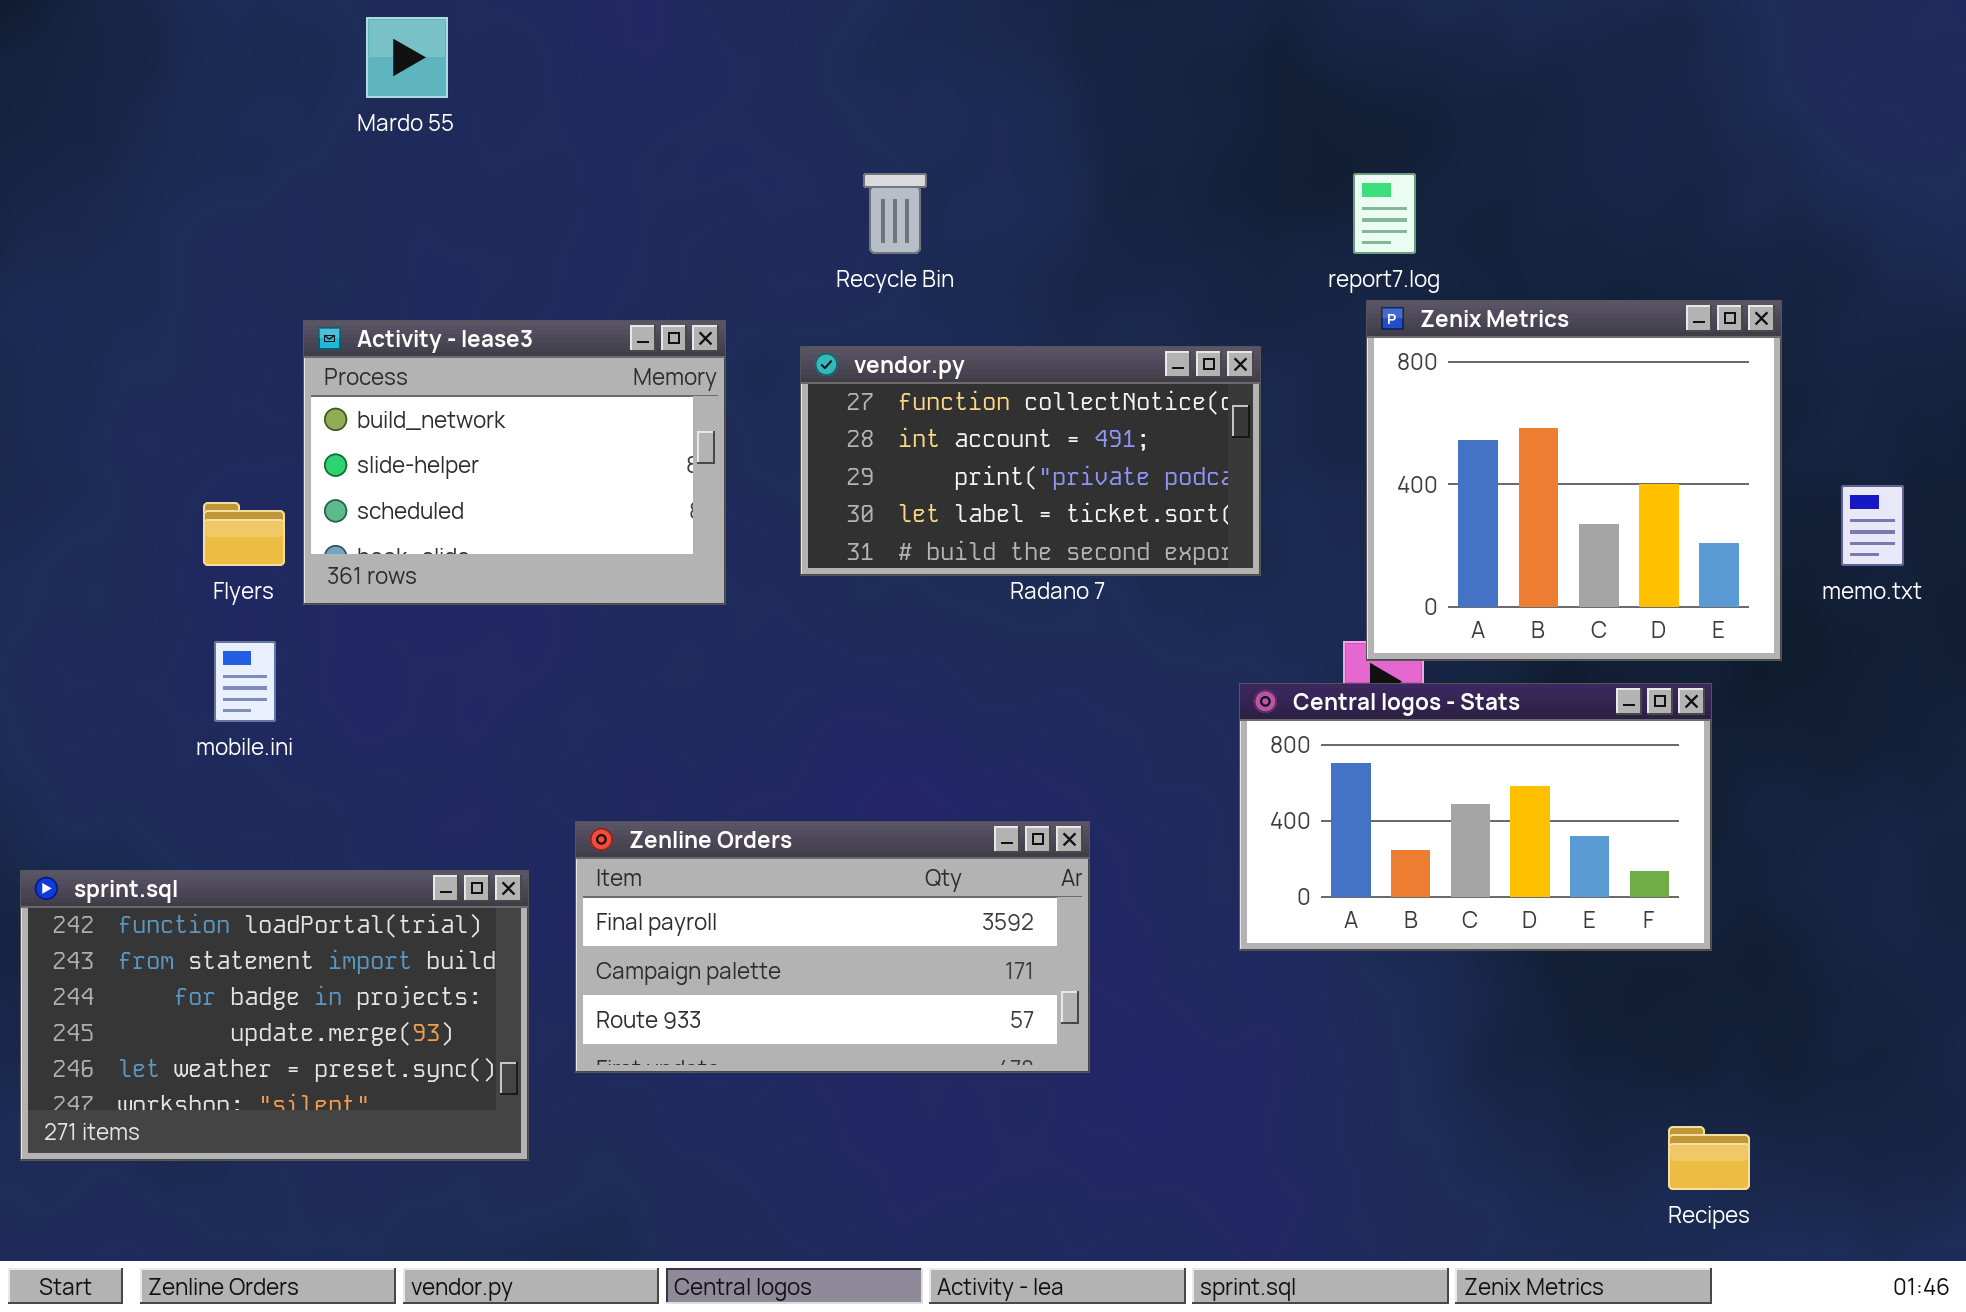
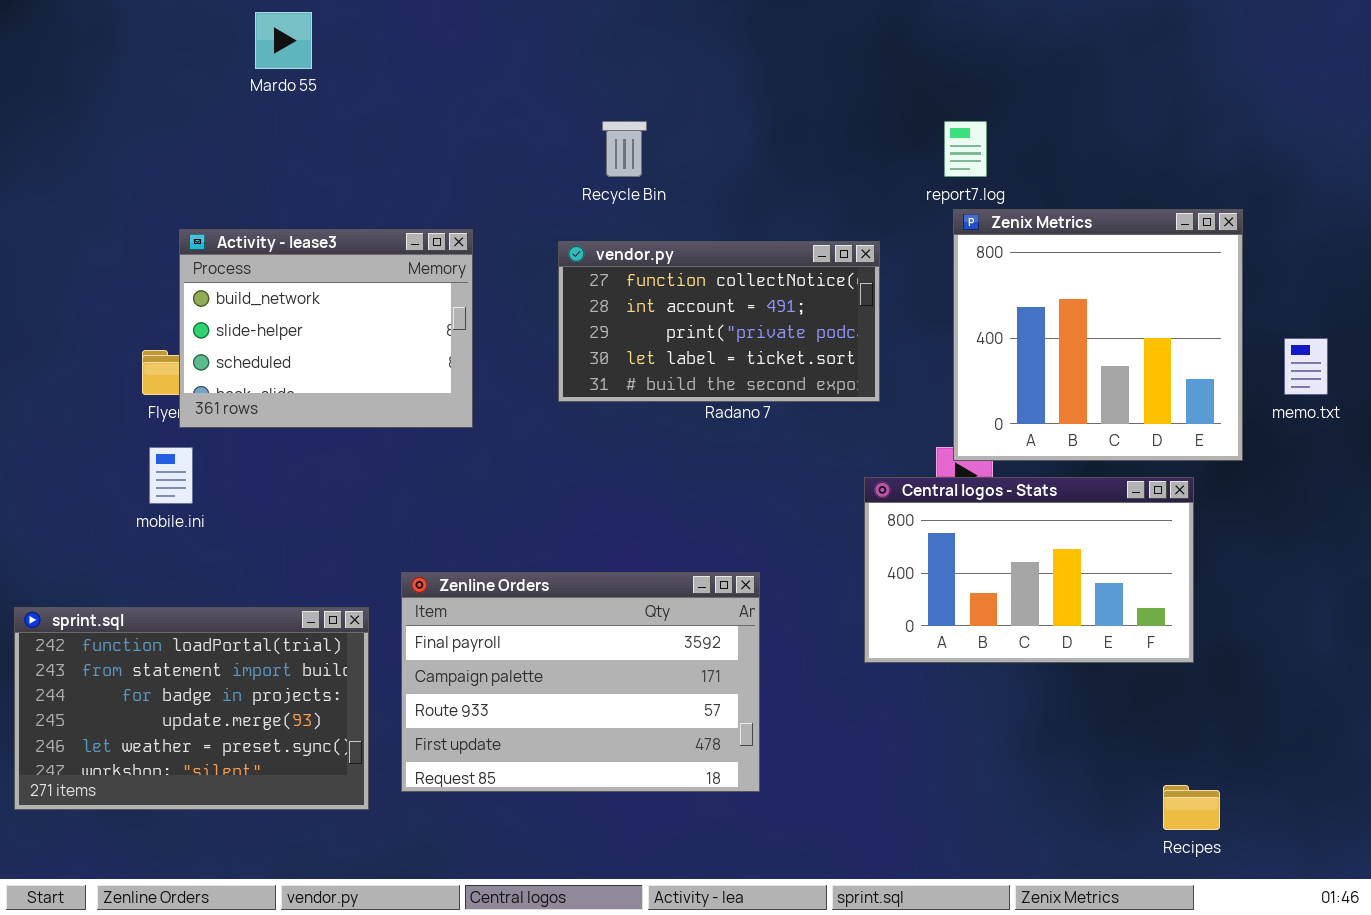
Activity - lease3: [303,320,726,605] -> [179,229,473,428], moved
Zenline Orders: [575,821,1090,1073] -> [401,572,760,792], resized

